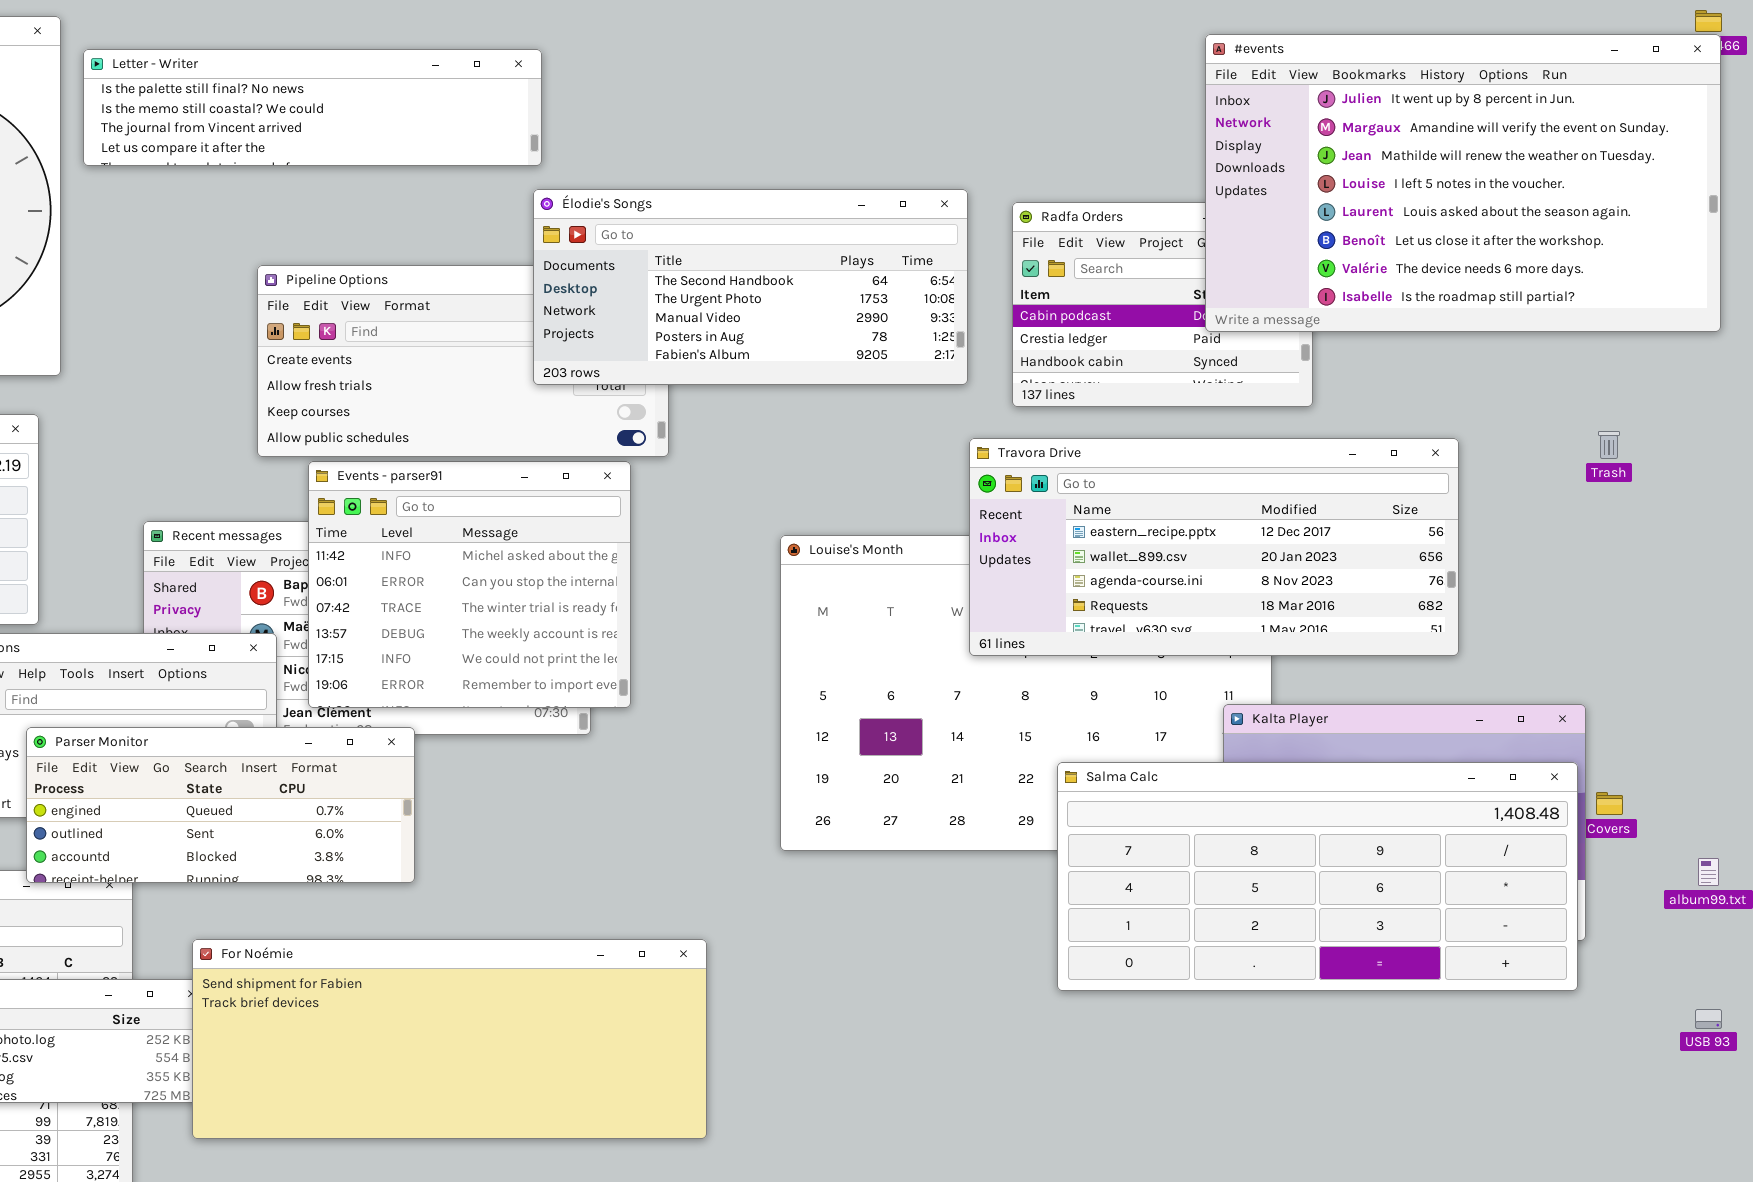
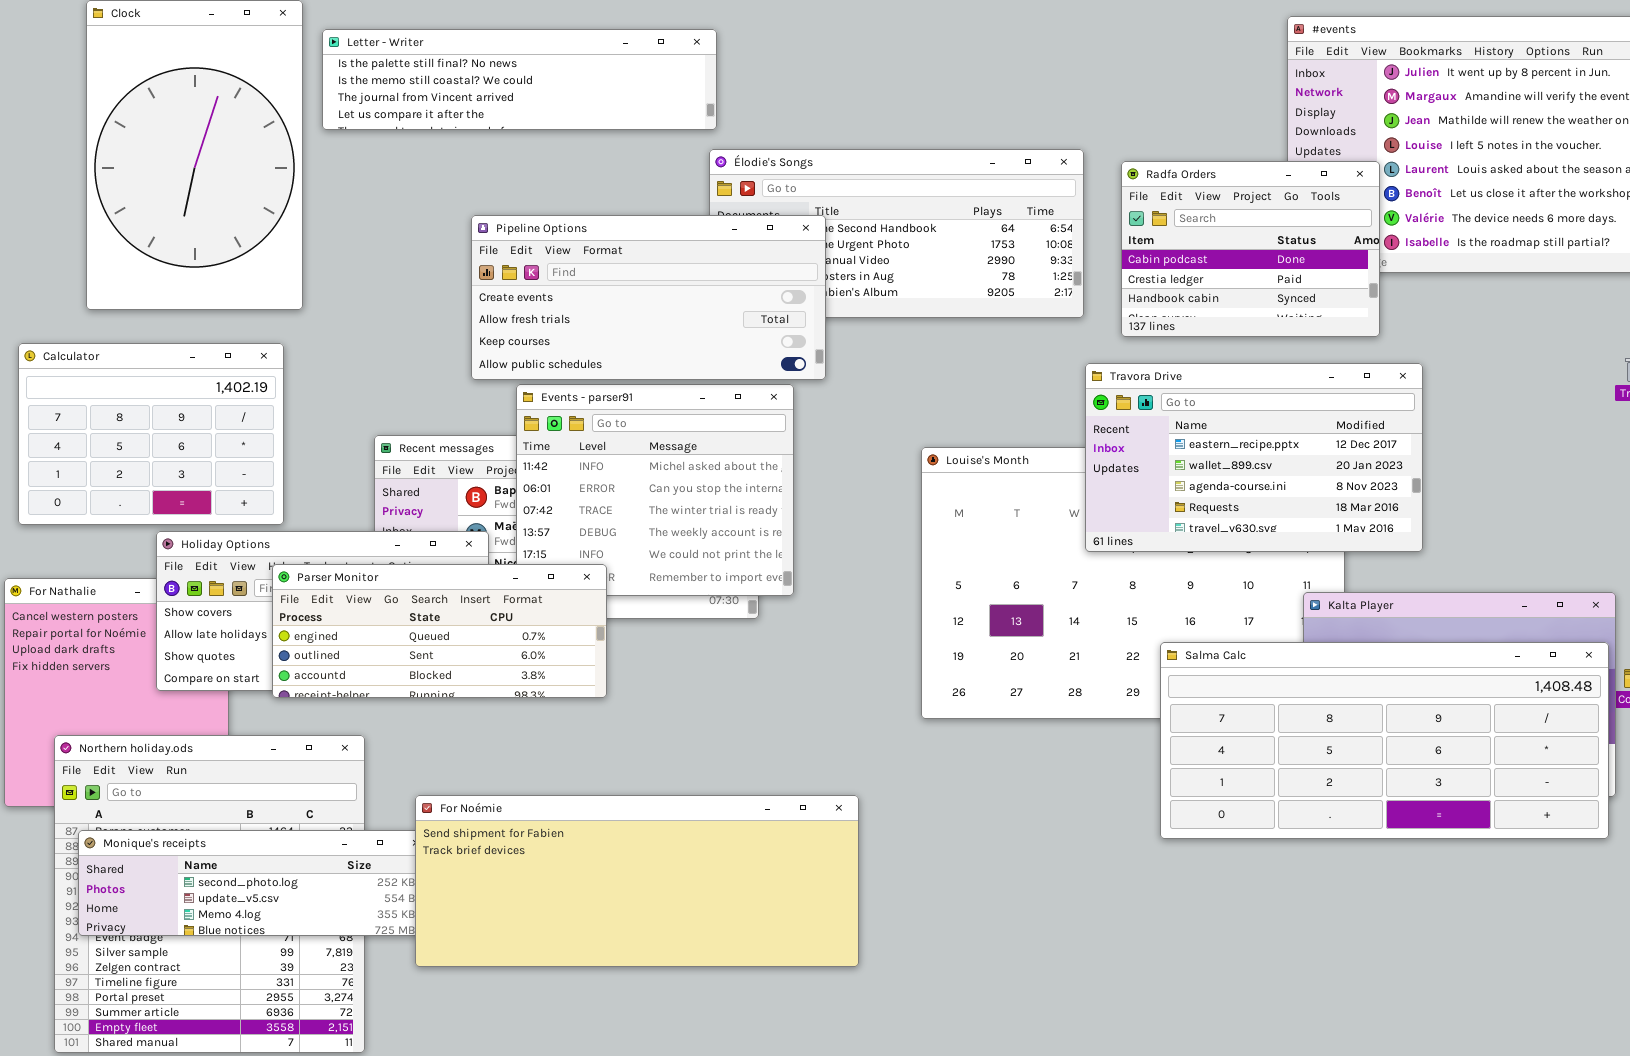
Radfa Orders: [1012,202,1313,407] -> [1121,161,1380,337], raised
Pipeline Options: [257,265,669,457] -> [471,215,826,380], raised
Travora Drive: [969,438,1459,656] -> [1085,363,1423,552], resized
Parser Monitor: [26,727,415,883] -> [272,564,607,698], moved

